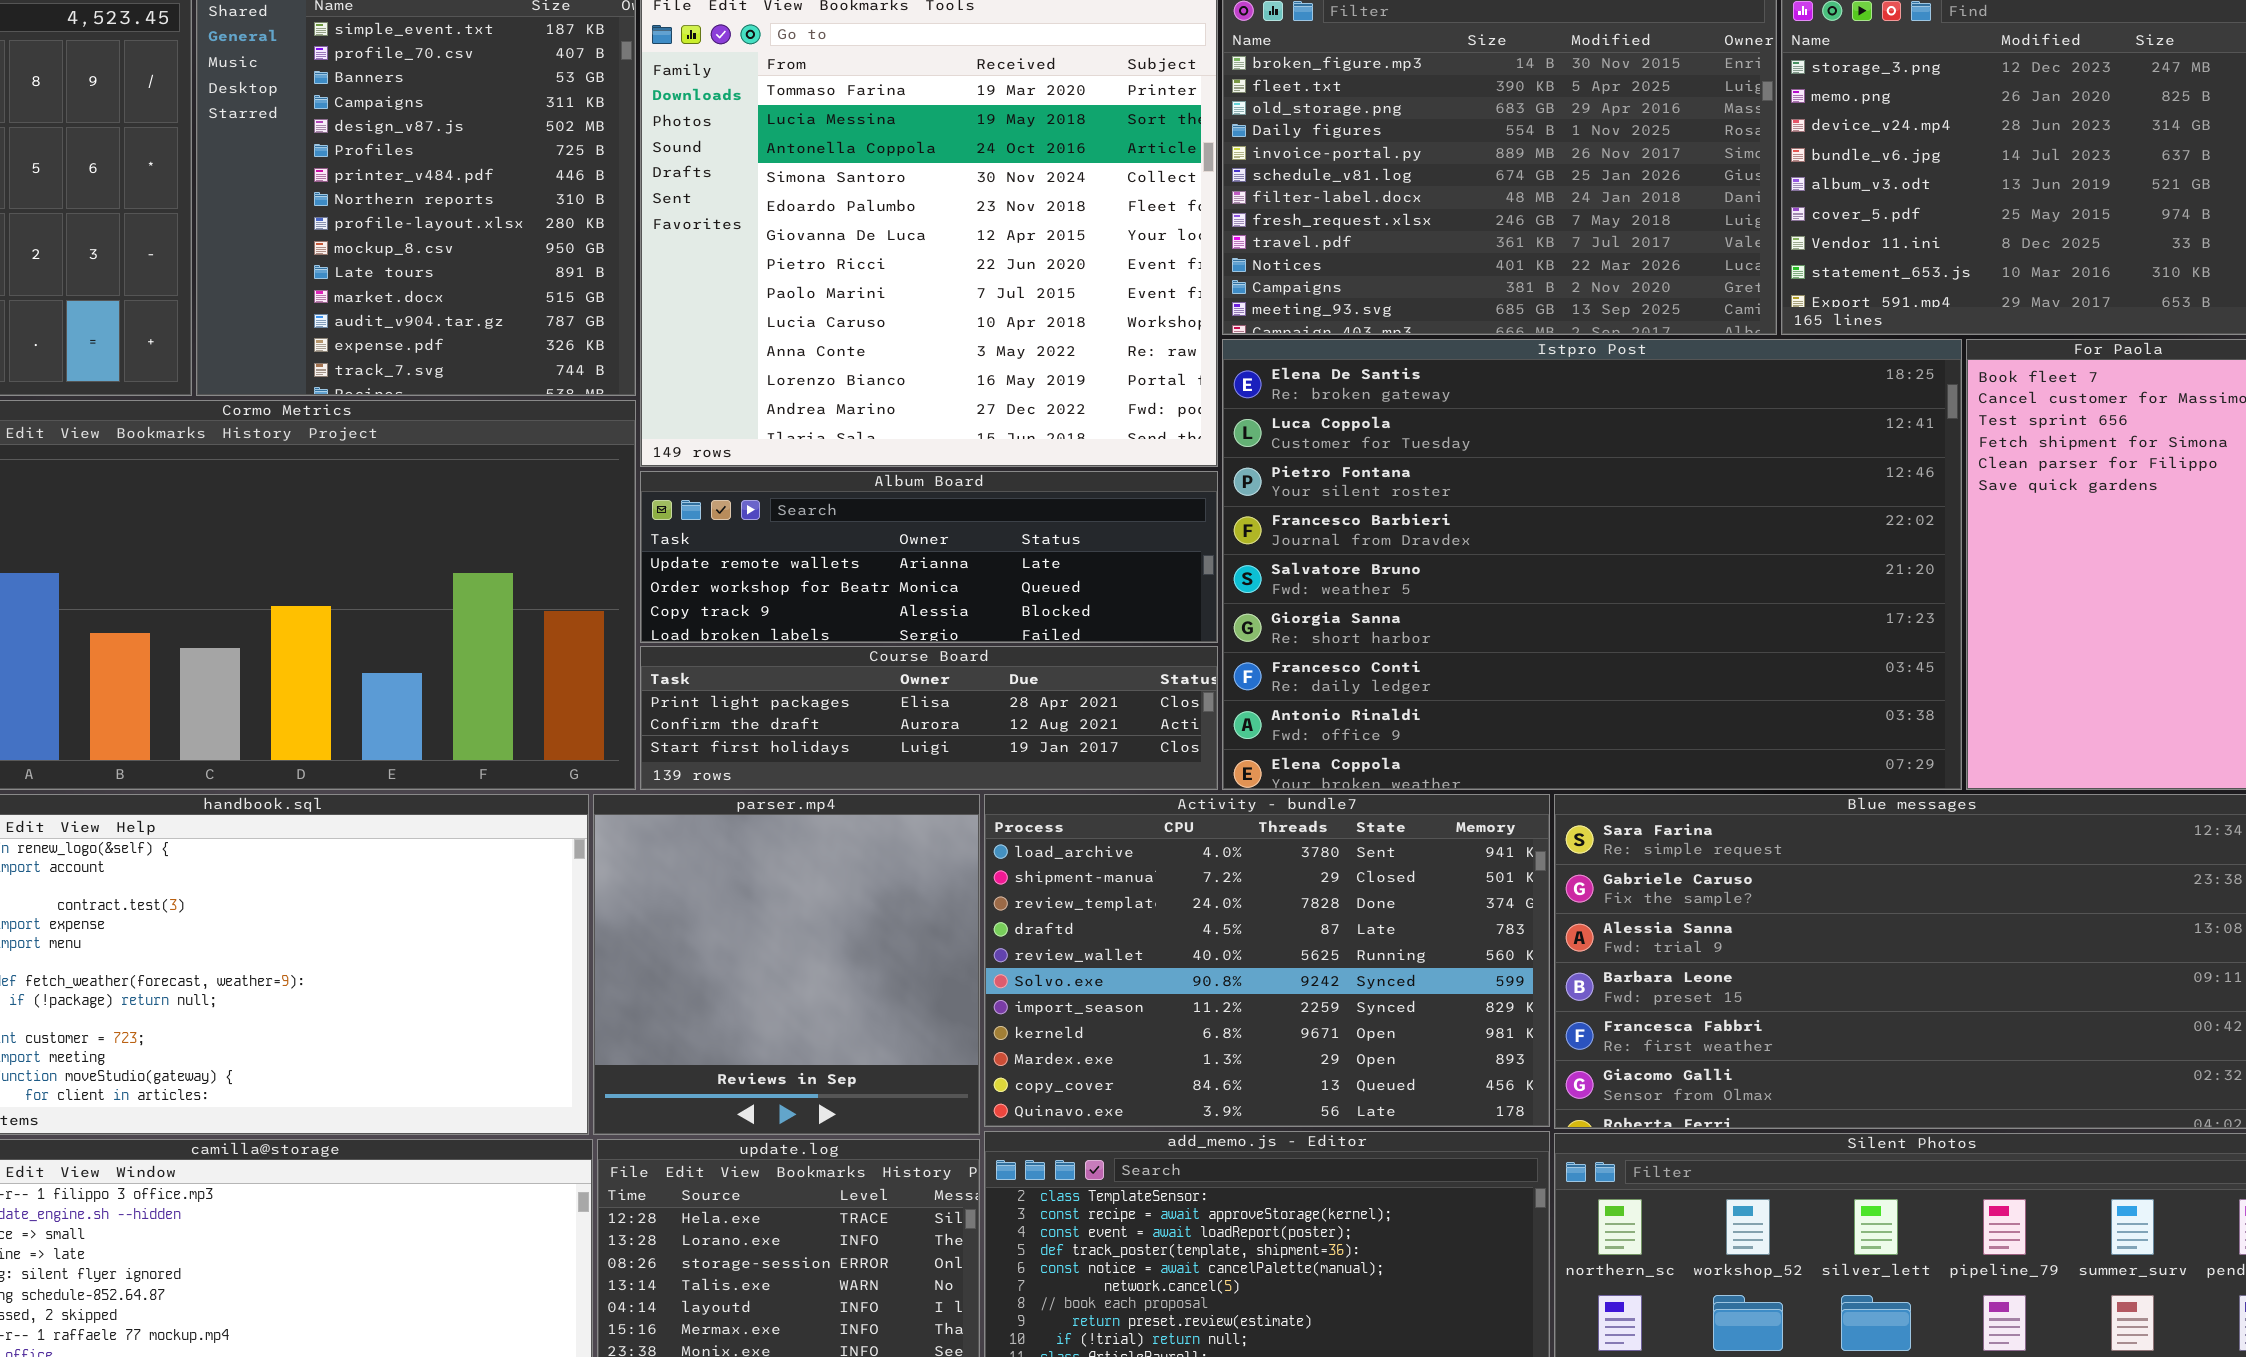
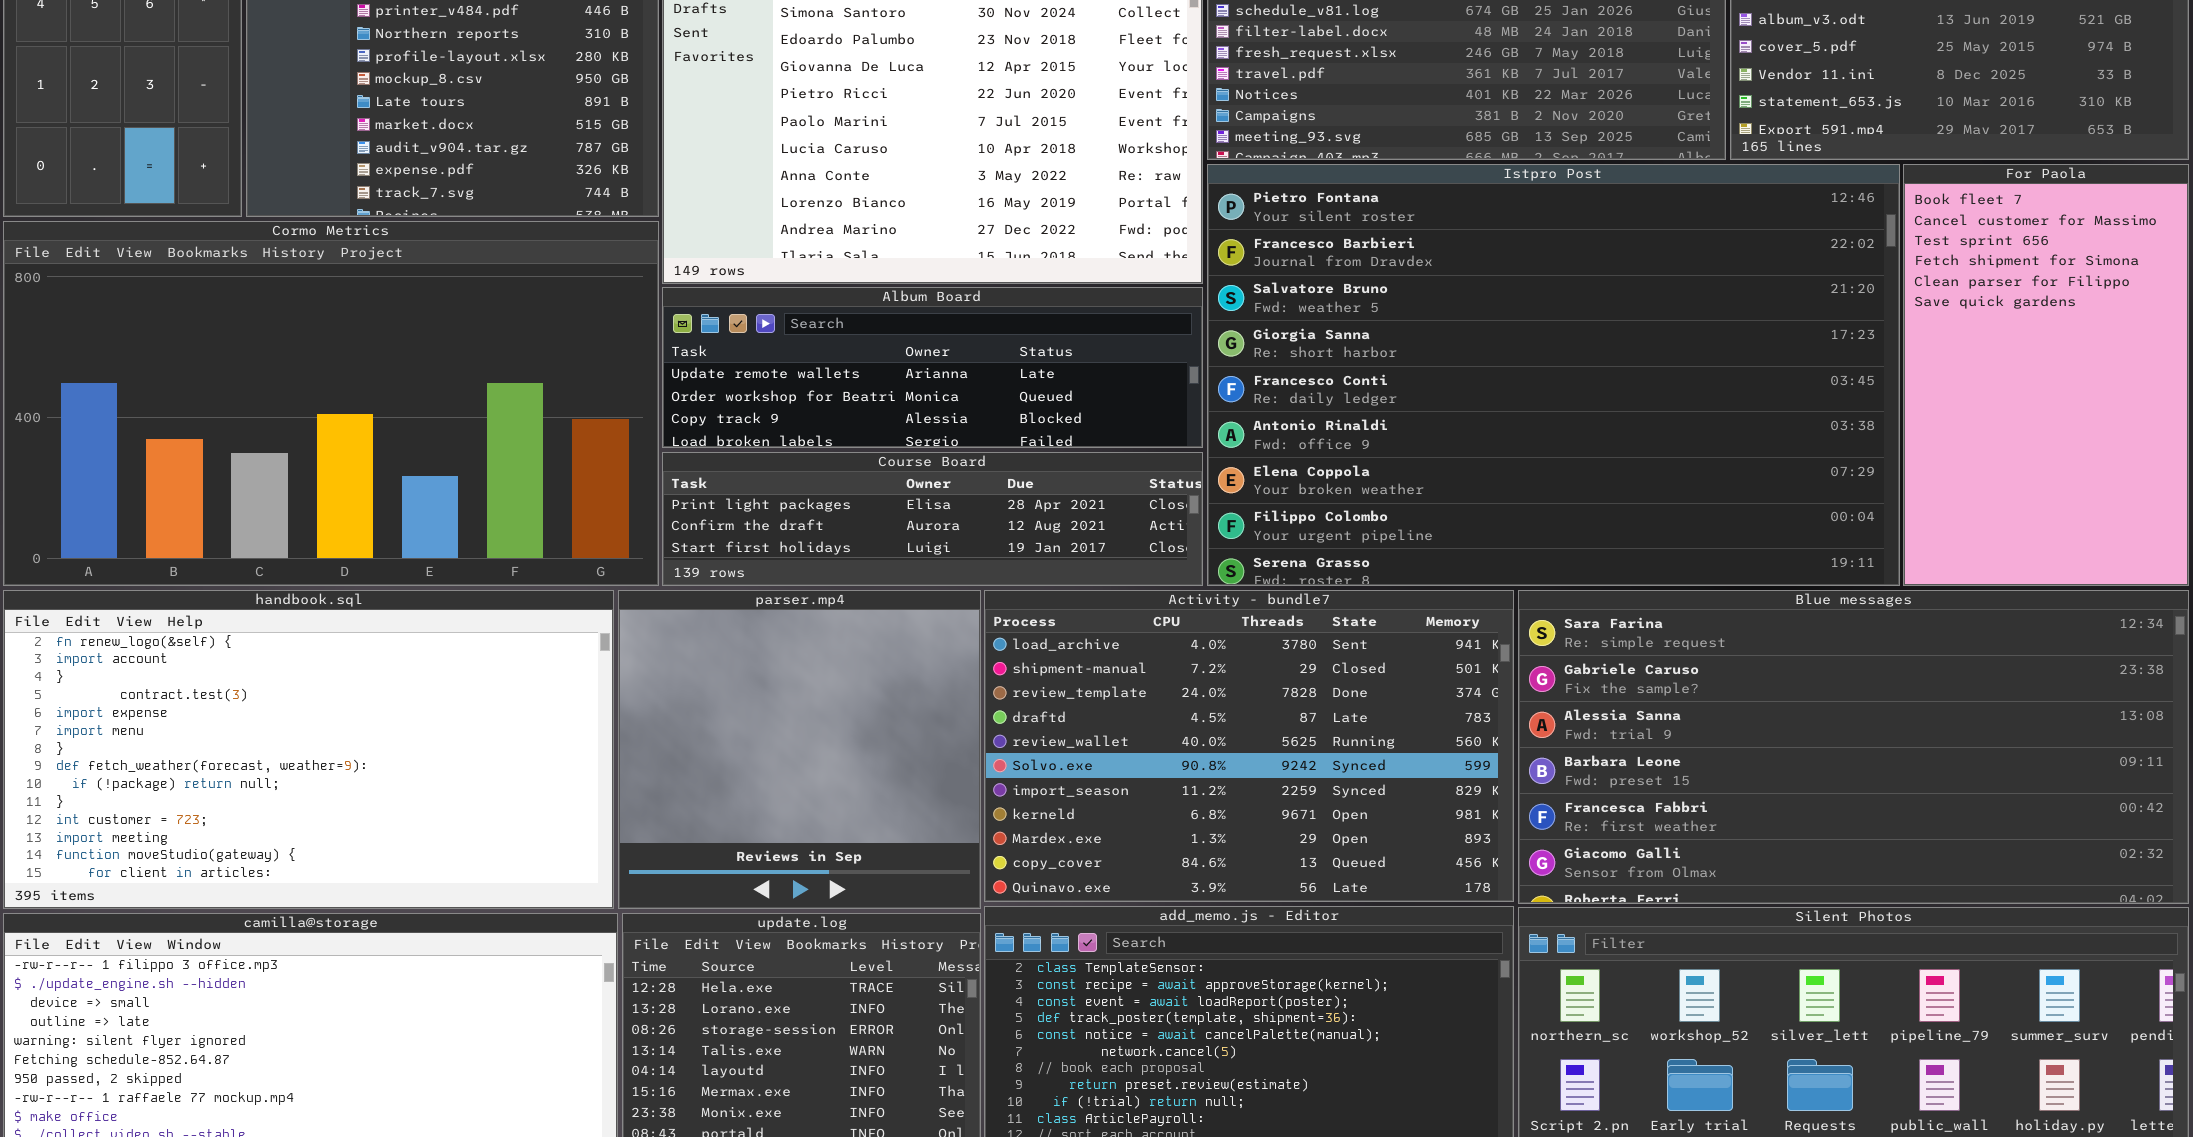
Istpro Post: [1222,339,1962,790] -> [1207,164,1900,586], scrolled down 2 rows

